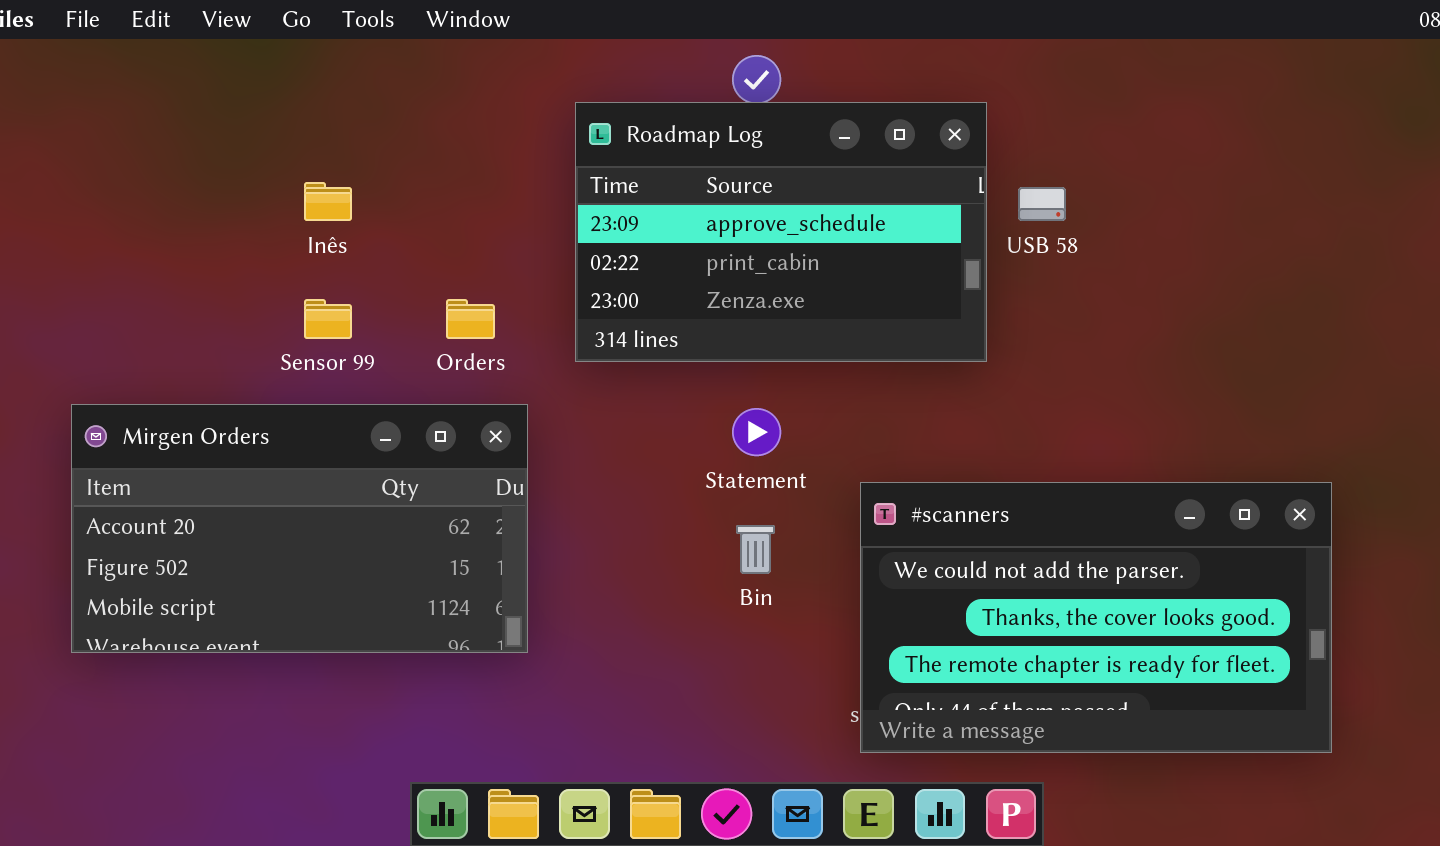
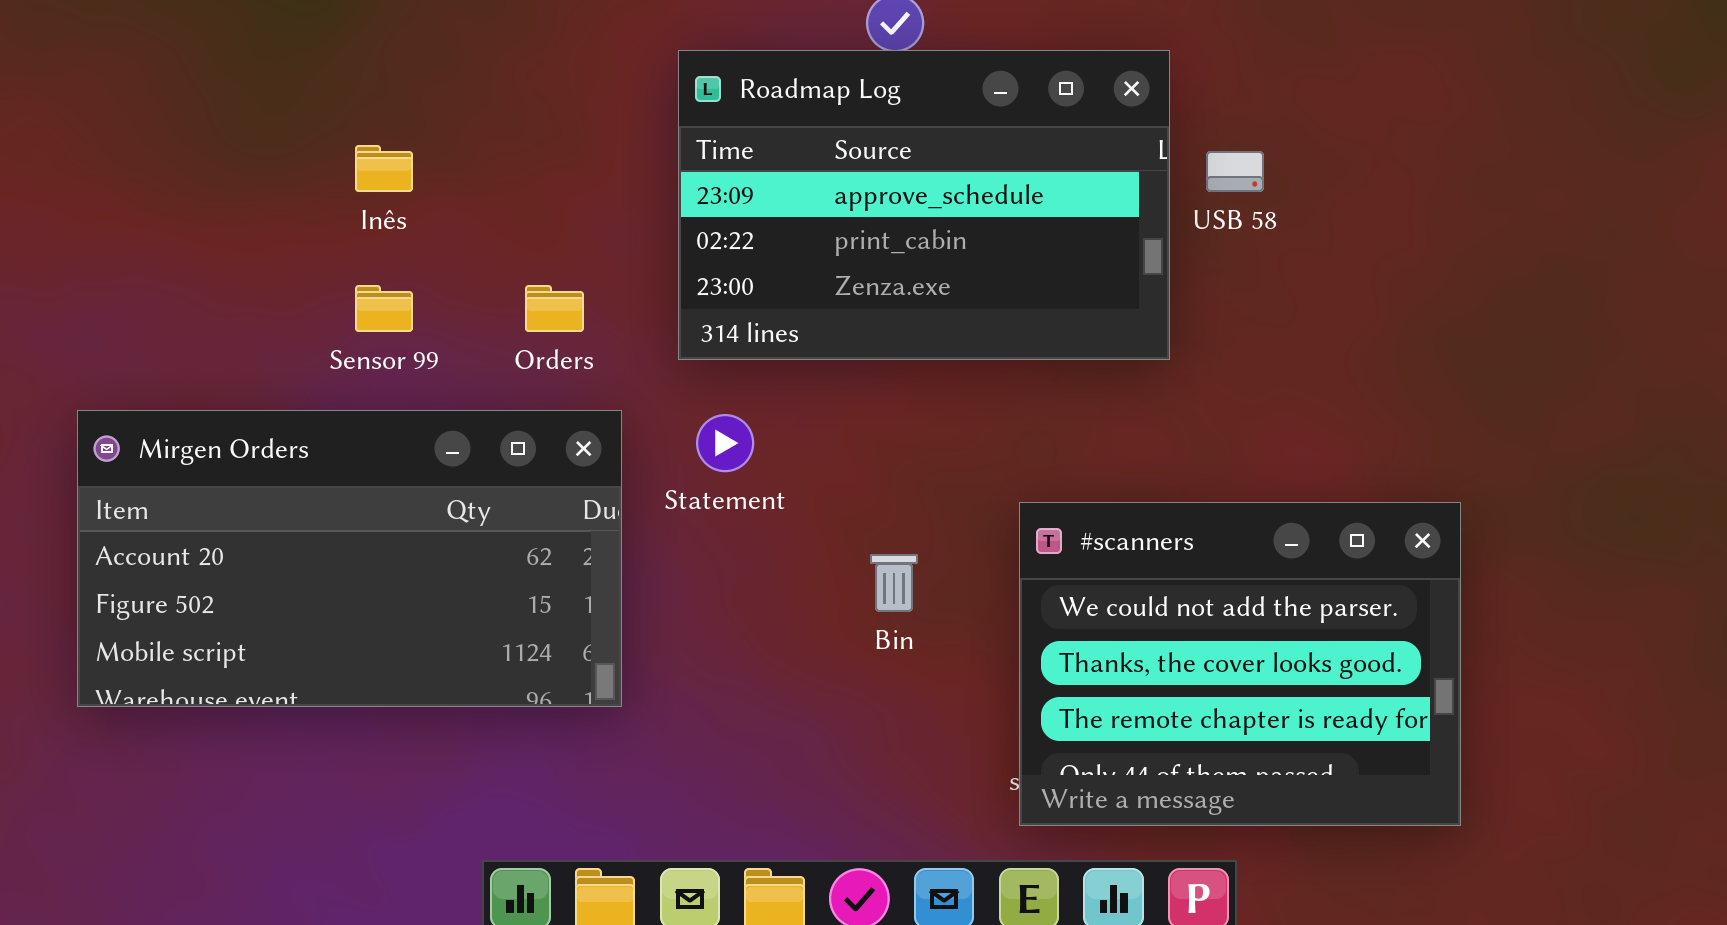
Statement: [732,408,781,456] -> [696,414,754,472], moved
#scanners: [860,482,1332,753] -> [1019,502,1461,826], resized

